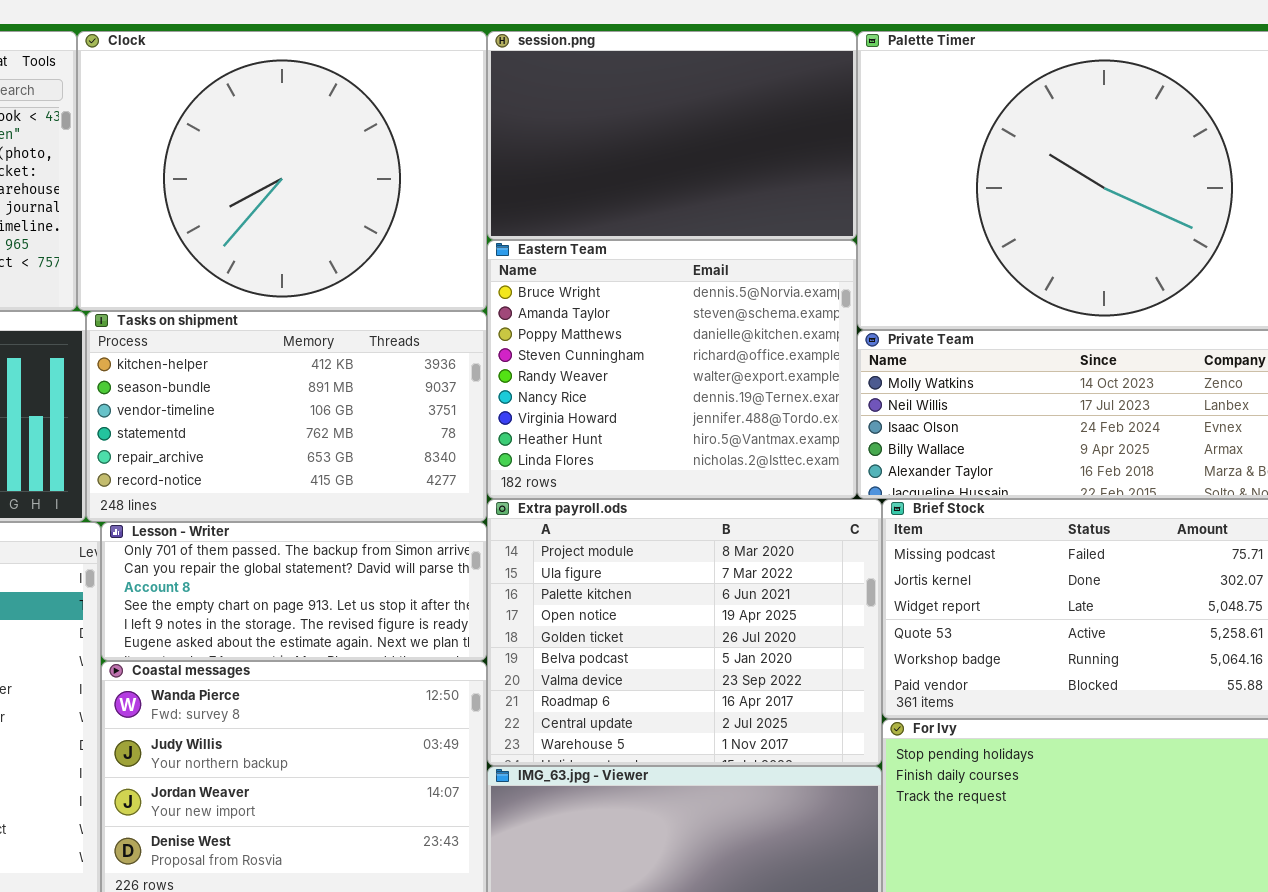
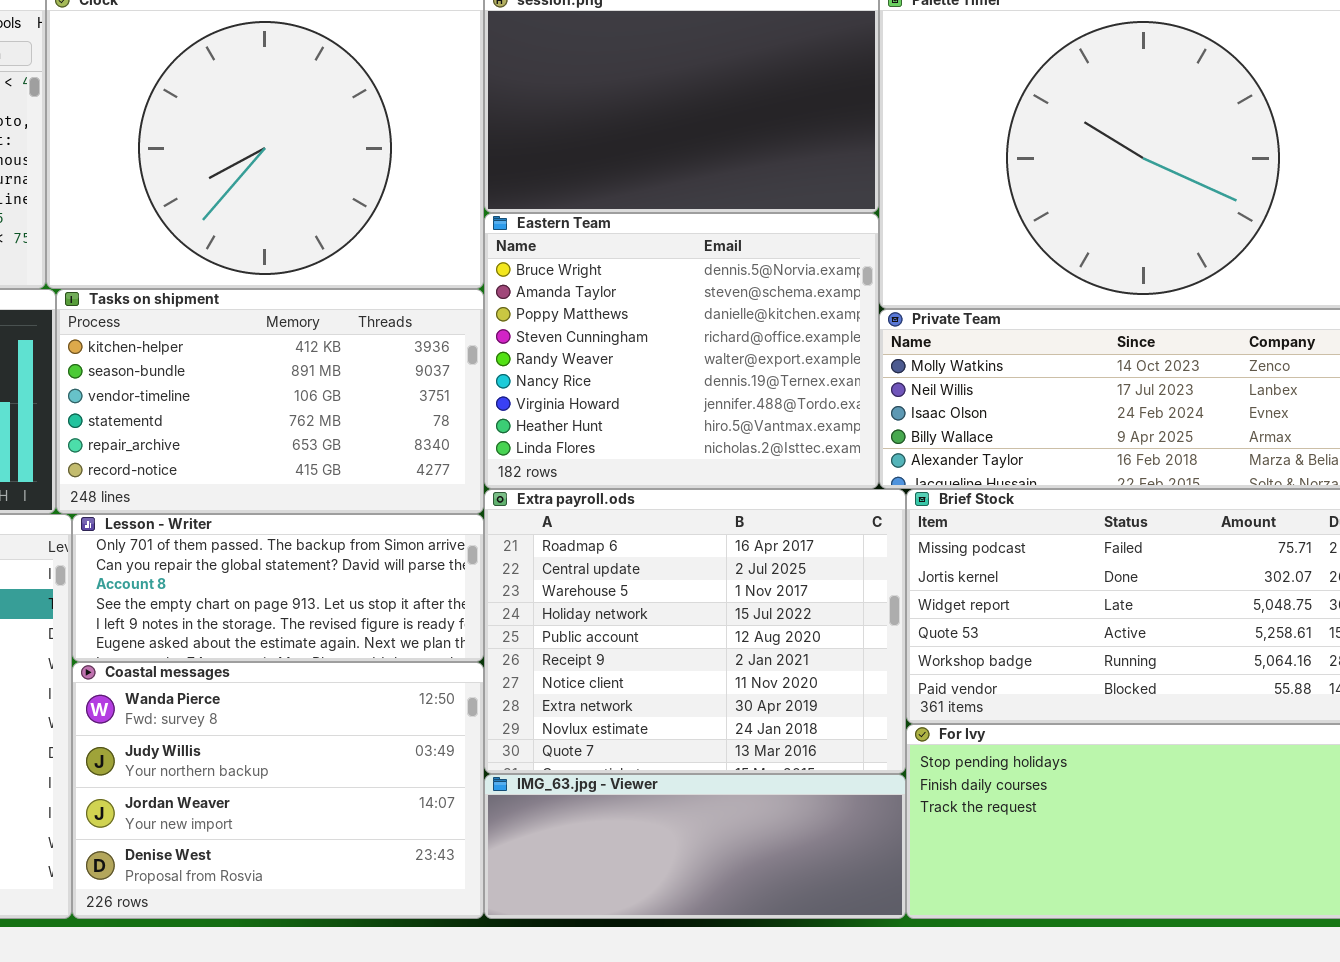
Extra payroll.ods: [487,499,882,766] -> [484,489,906,774], scrolled down 7 rows

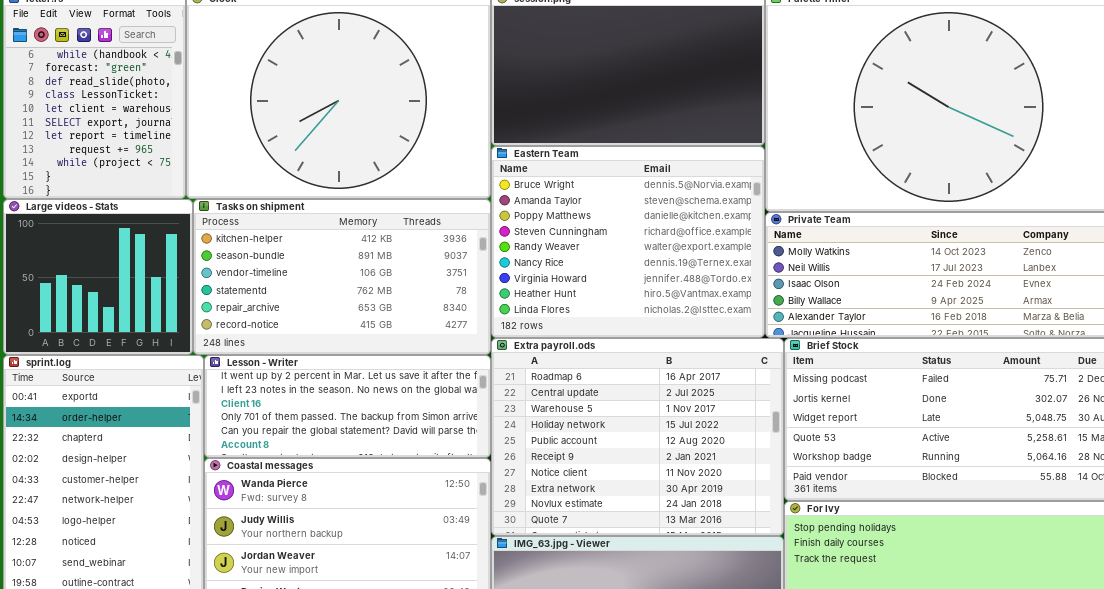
Lesson - Writer: [72,514,484,662] -> [204,355,491,458], scrolled up 3 rows

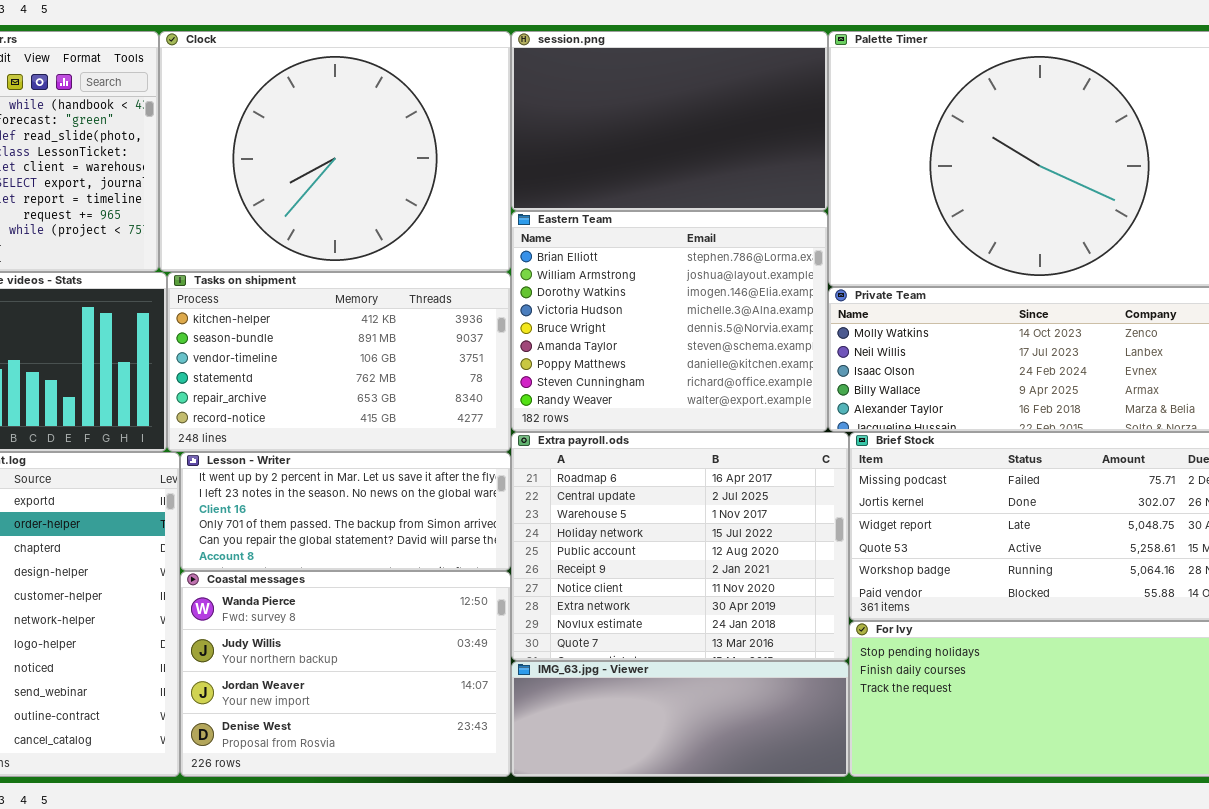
Eastern Team: [491,146,765,338] -> [511,211,828,432], scrolled up 4 rows

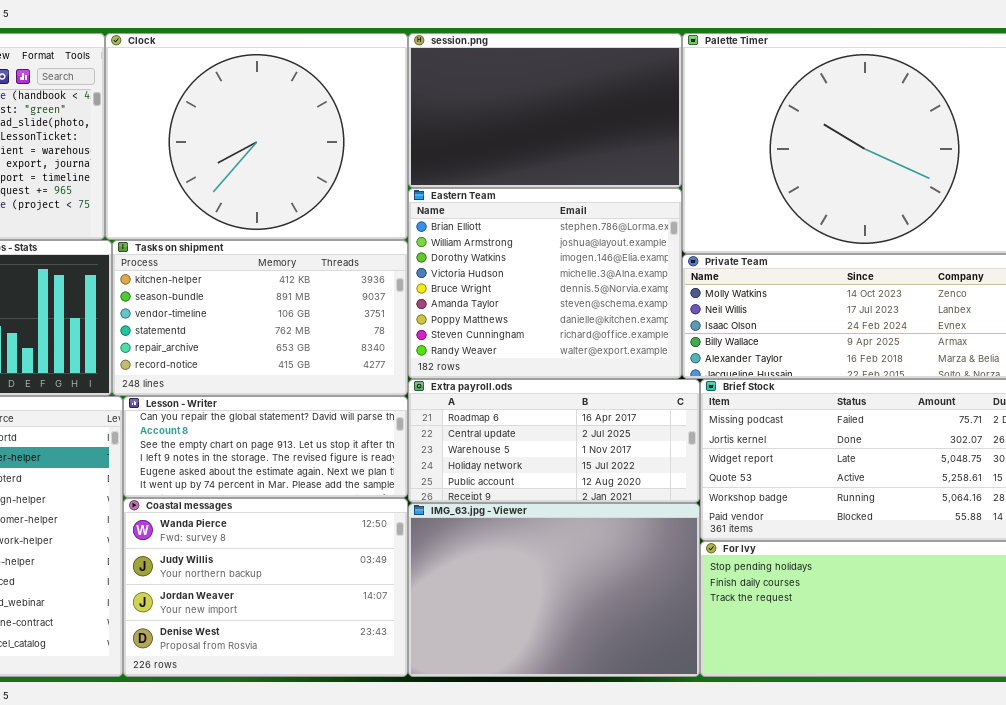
Extra payroll.ods: [511,432,849,661] -> [408,379,700,503], resized
Lesson - Writer: [180,452,511,571] -> [123,396,408,498], scrolled down 4 rows
IMG_63.jpg - Viewer: [511,661,849,777] -> [408,503,700,677], resized

